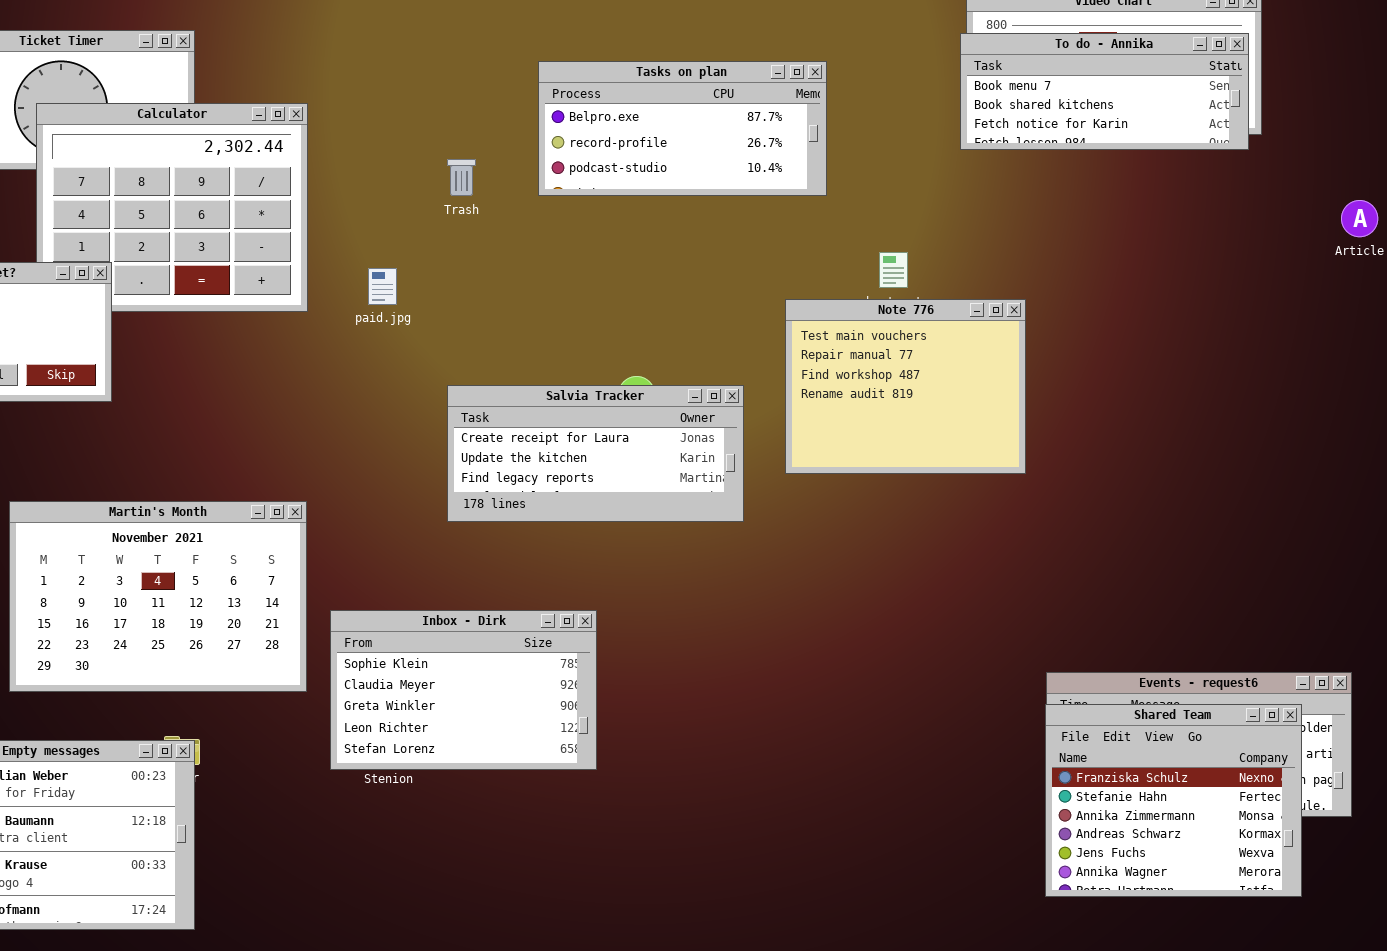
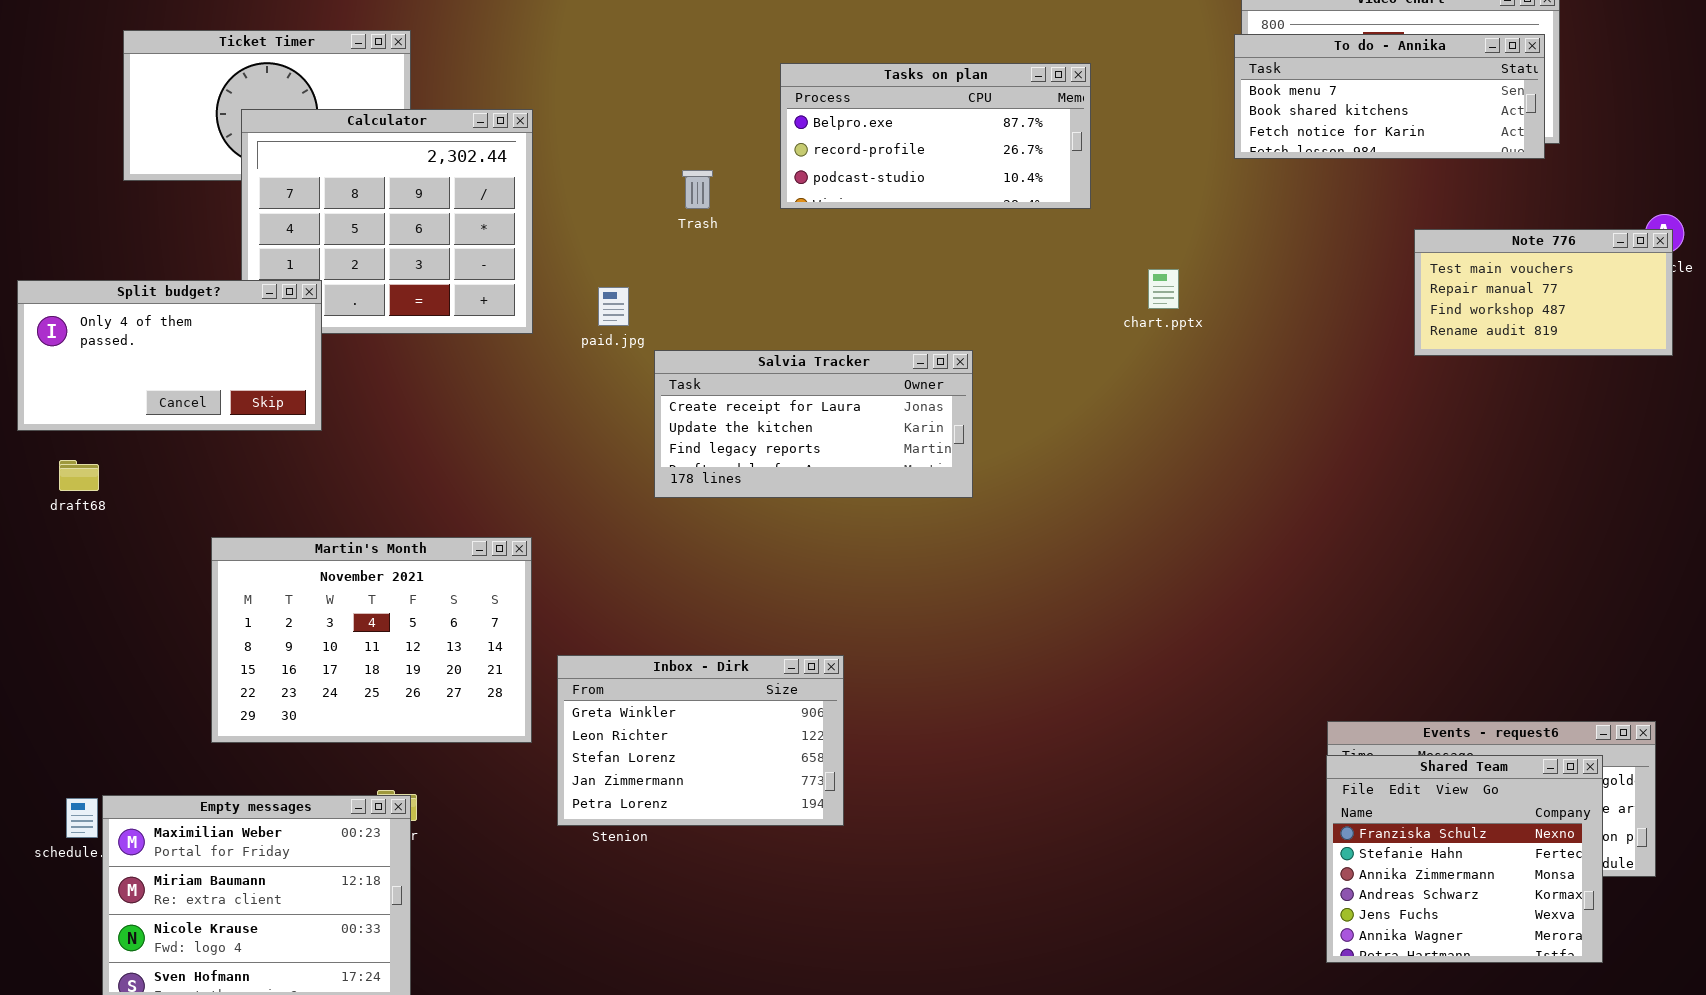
Note 776: [785,299,1026,474] -> [1414,229,1673,356], moved, resized
Salvia Tracker: [447,385,744,522] -> [654,350,973,498], moved
Inbox - Dirk: [330,610,597,770] -> [557,655,844,826], scrolled down 2 rows

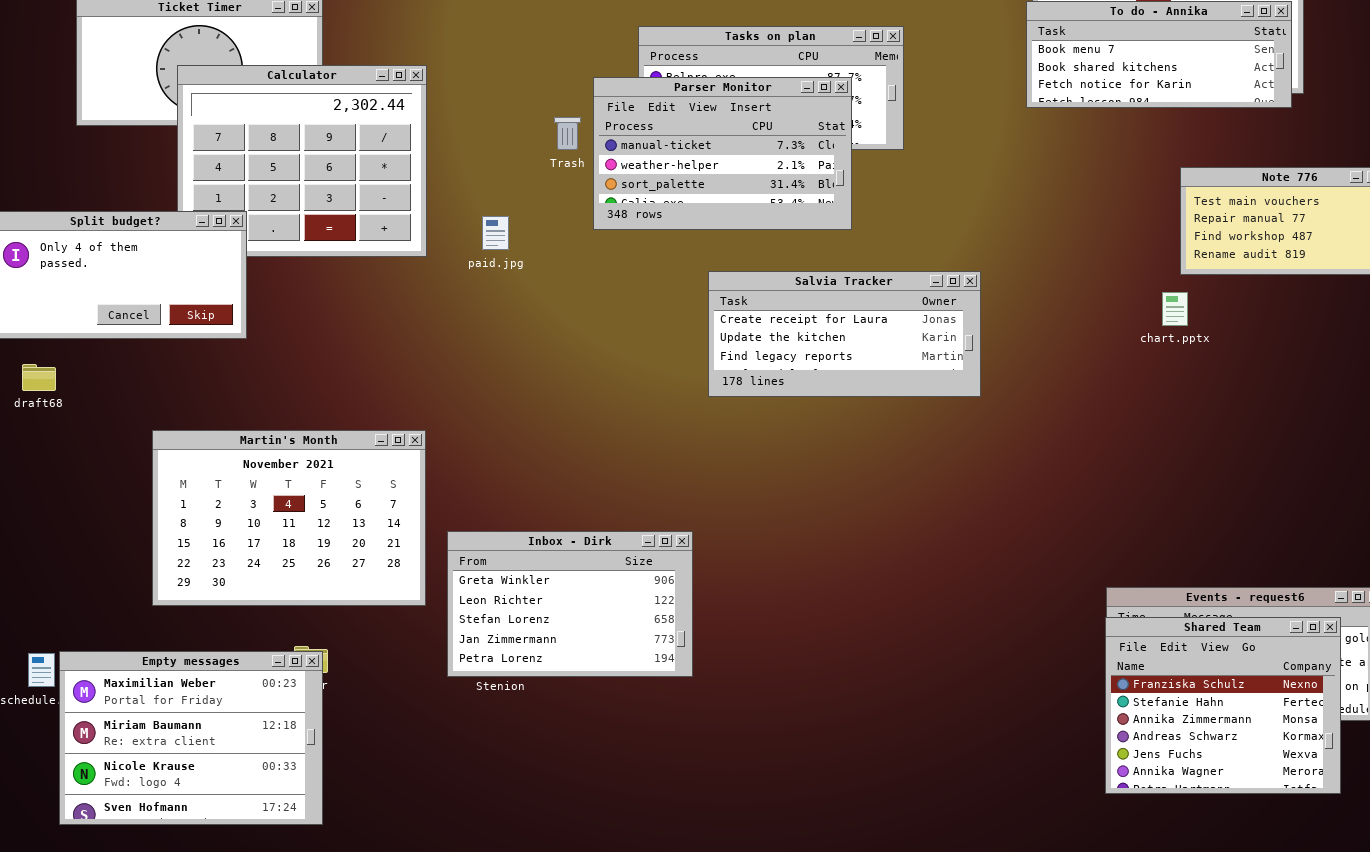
Parser Monitor: none -> [593,77,852,230], opened
chart.pptx: [1148,269,1179,309] -> [1162,292,1188,326], moved
Salvia Tracker: [654,350,973,498] -> [708,271,981,397], moved

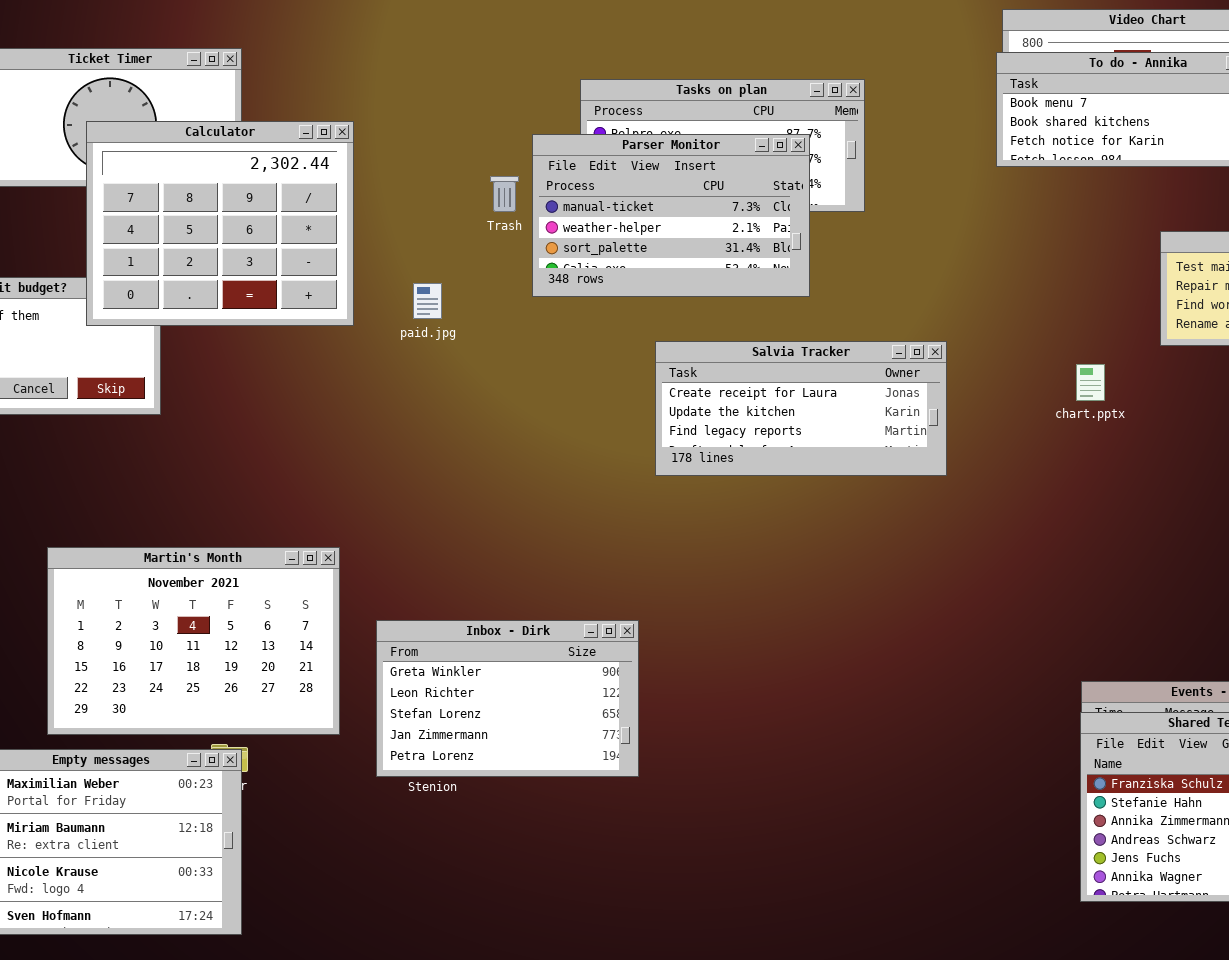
Calculator: [177,65,427,257] -> [86,121,354,326], raised
chart.pptx: [1162,292,1188,326] -> [1076,364,1105,401], moved
Martin's Month: [152,430,426,606] -> [47,547,340,735], moved

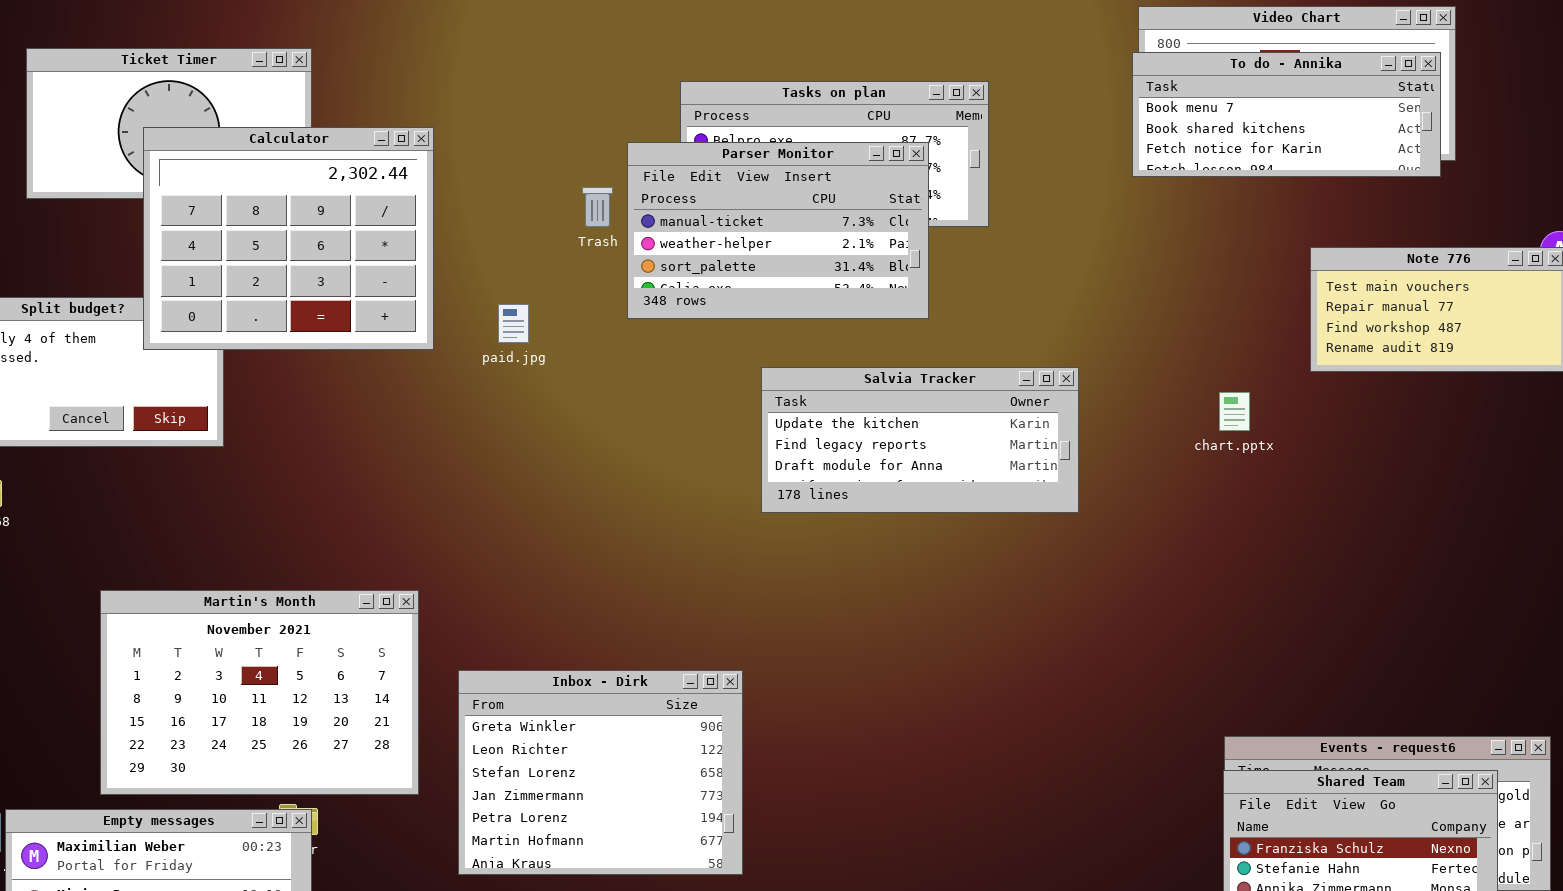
Salvia Tracker: [655,341,947,476] -> [761,367,1079,513], scrolled down 1 row
Inbox - Dirk: [376,620,639,777] -> [458,670,743,875], resized

